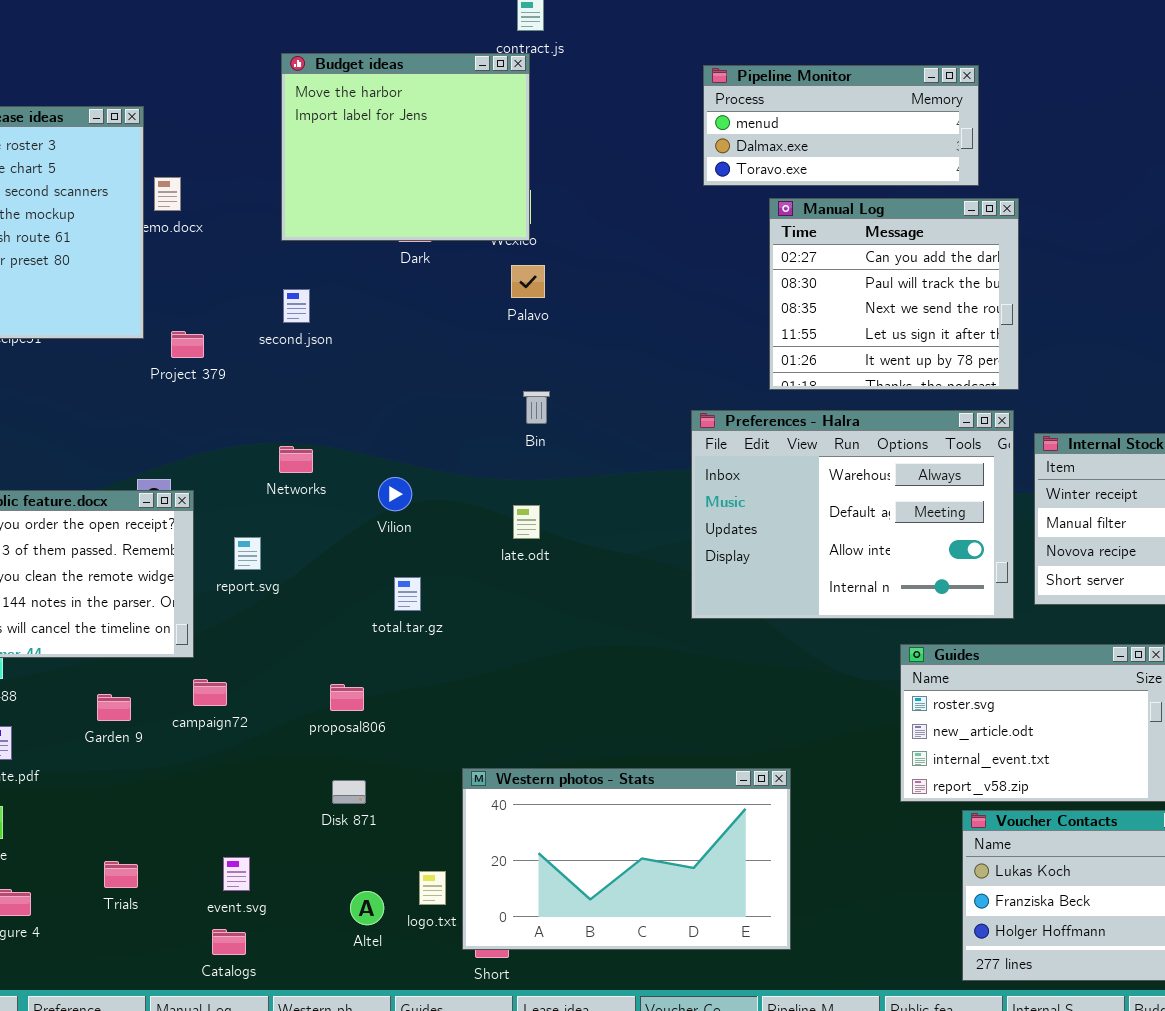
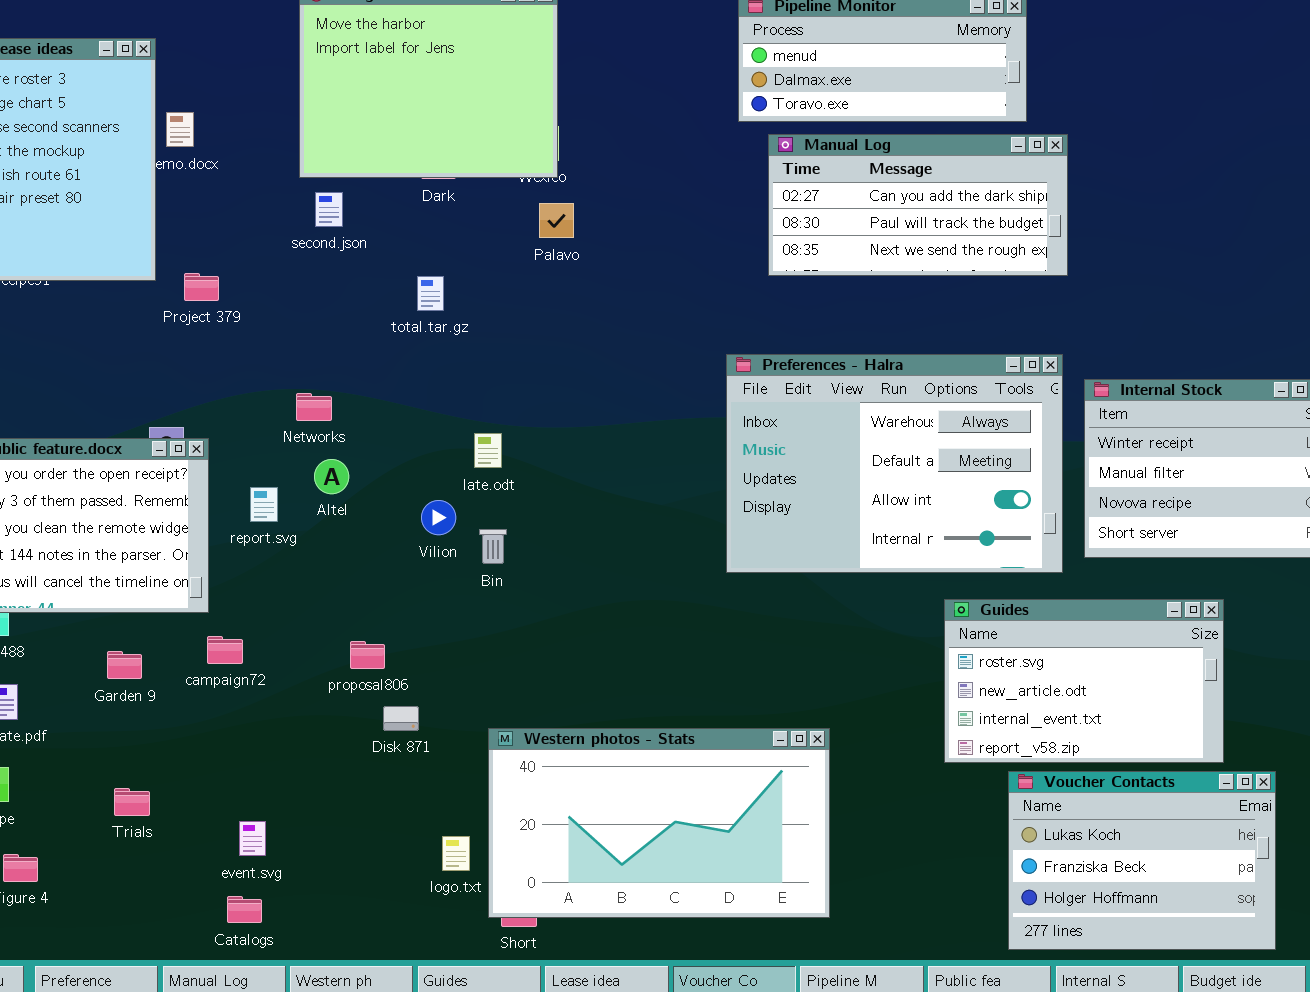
Manual Log: [769,198,1019,390] -> [768,134,1068,276], resized
second.json: [283,289,310,323] -> [315,192,343,227], moved
Bin: [523,391,550,424] -> [479,529,507,564], moved
Vilion: [378,477,412,511] -> [421,500,456,535], moved
late.odt: [513,505,540,539] -> [474,433,502,468], moved
total.tar.gz: [394,577,421,611] -> [417,276,444,311], moved
Disk 871: [332,780,366,804] -> [383,706,419,731], moved
Trials: [104,861,138,888] -> [114,788,150,816], moved
Altel: [350,891,384,925] -> [314,459,349,494], moved

